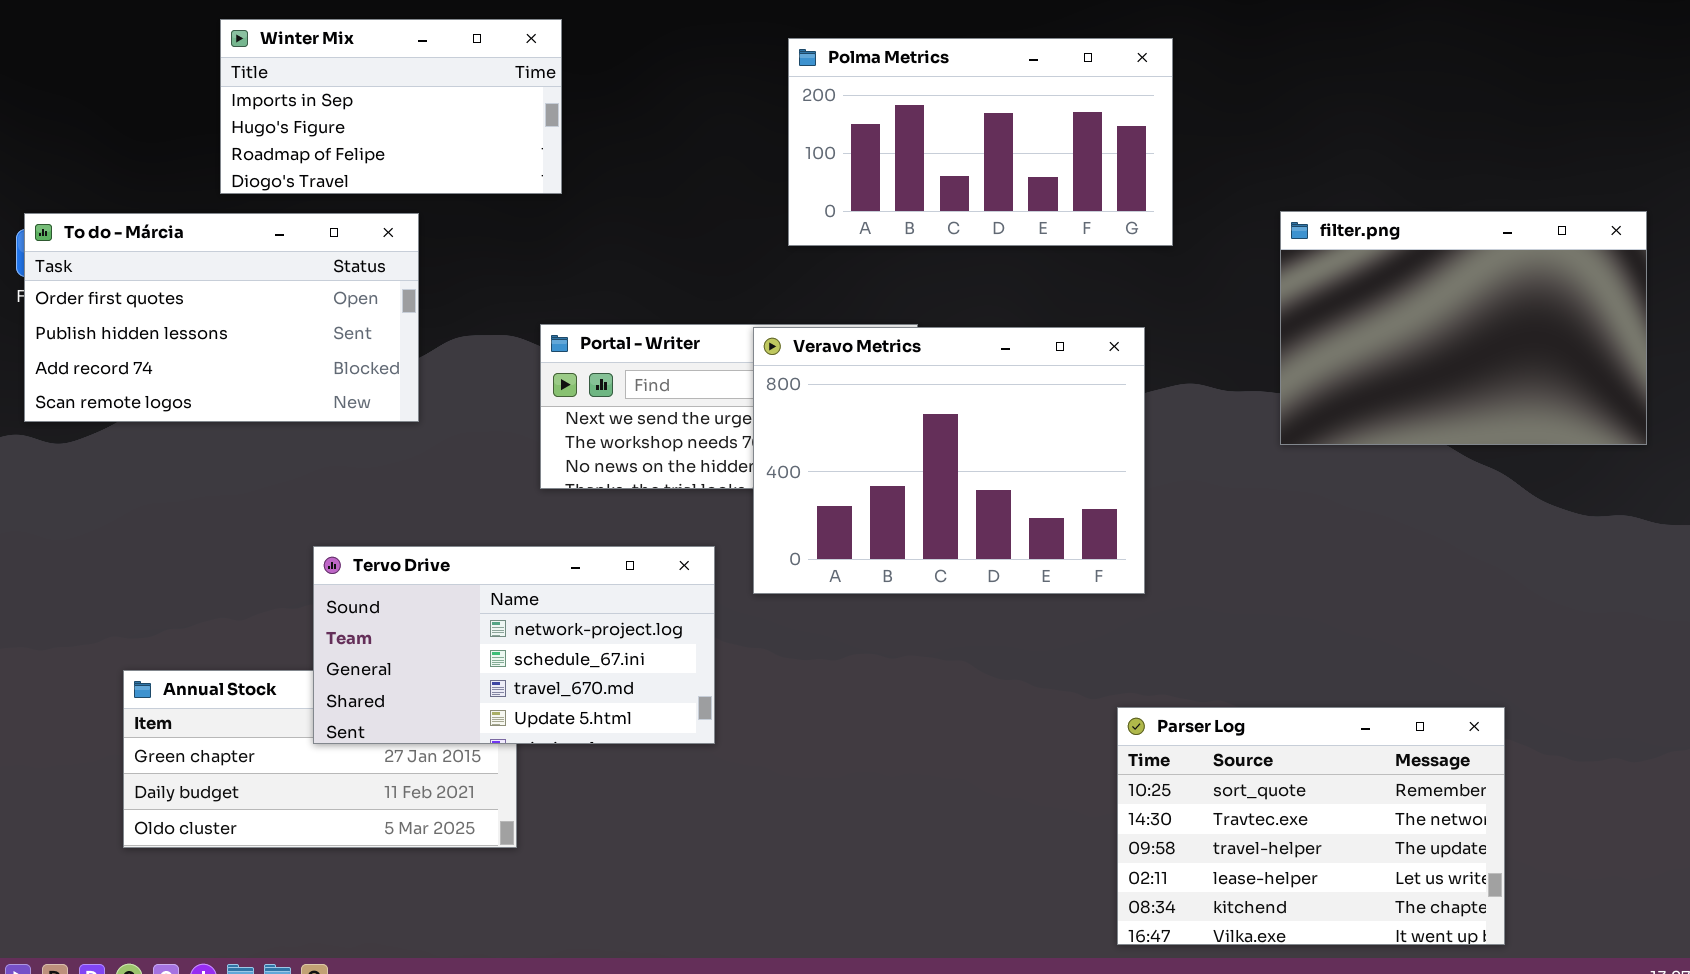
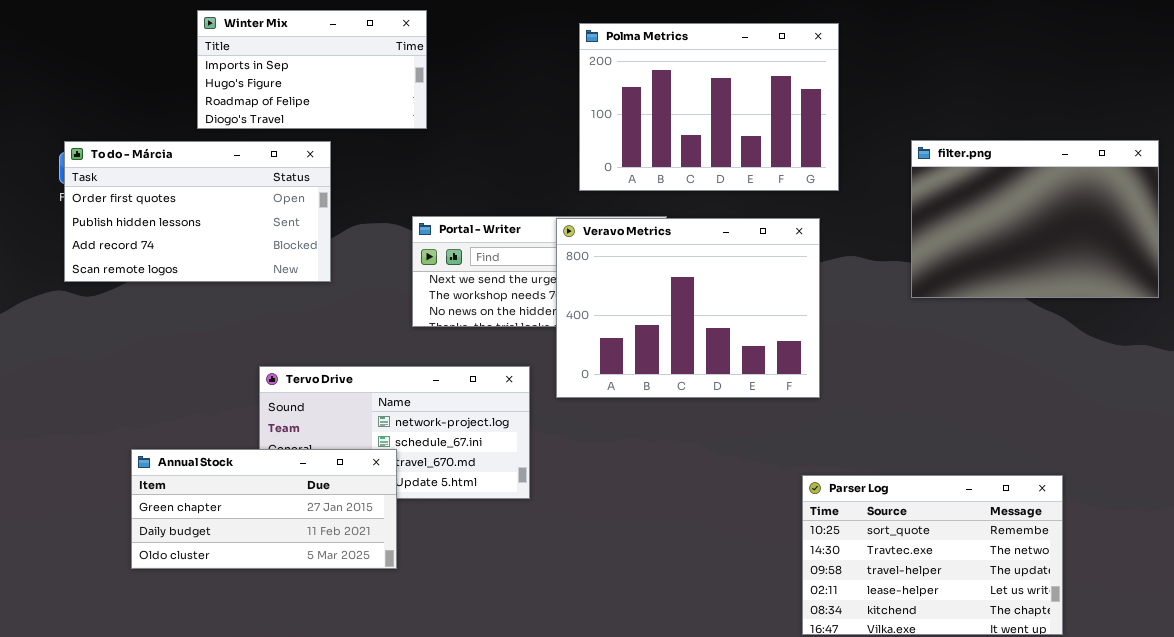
Polma Metrics: [788,38,1173,246] -> [579,23,839,191], resized
Annual Stock: [123,670,517,848] -> [131,449,397,569], raised

